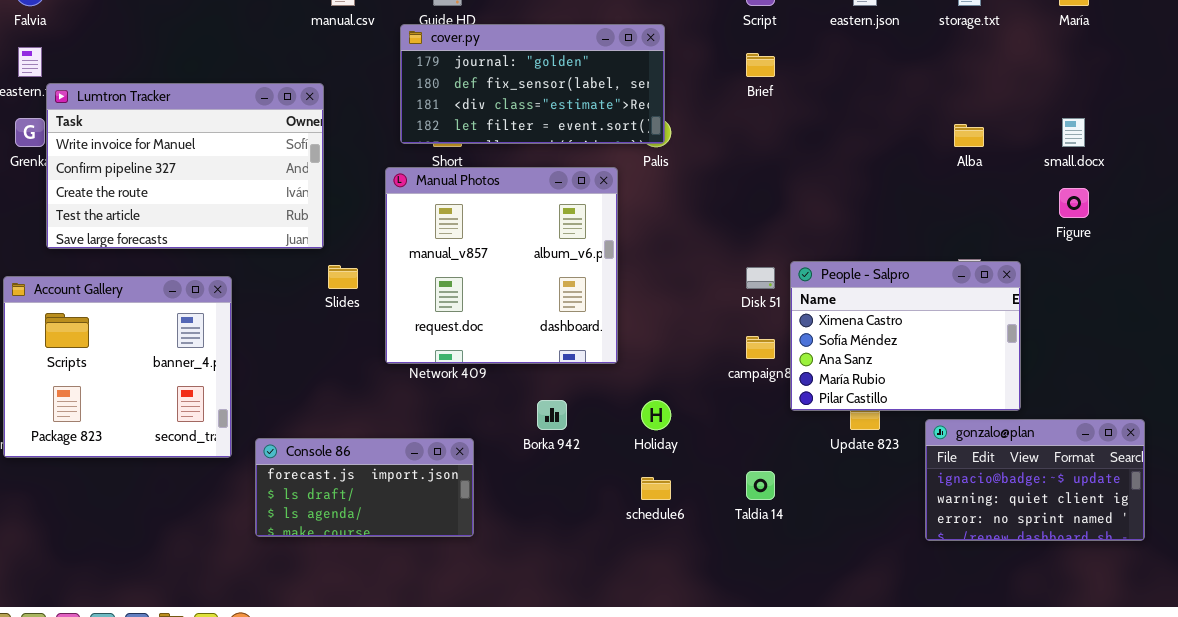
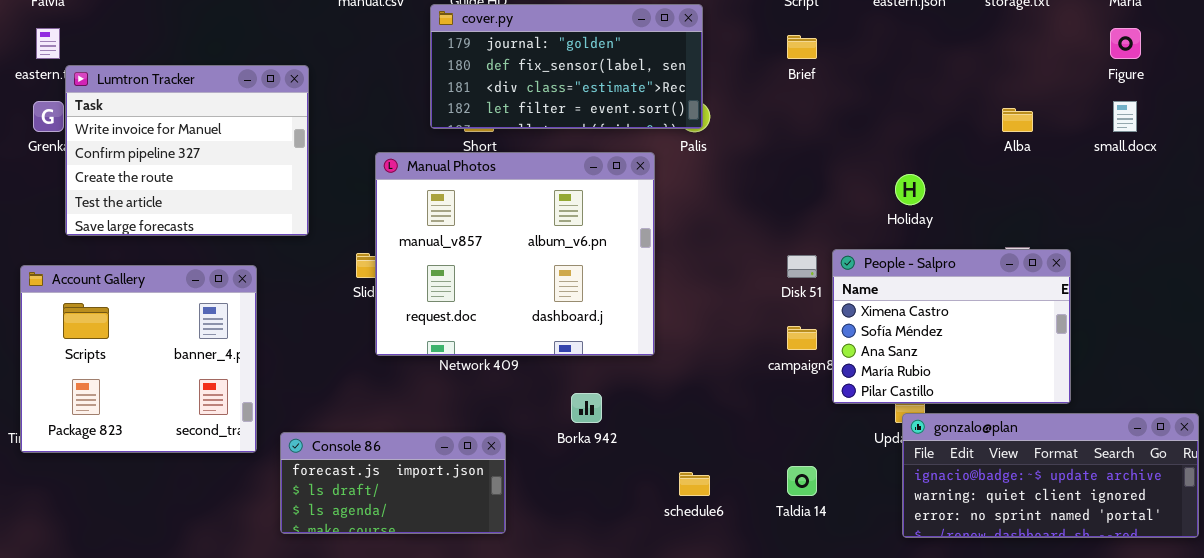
Lumtron Tracker: [46,83,324,249] -> [65,65,309,236], resized
Manual Photos: [385,167,618,364] -> [375,152,655,356], resized
Figure: [1059,188,1089,218] -> [1110,28,1141,59], moved
Holiday: [641,400,671,430] -> [895,174,925,205], moved
gonzalo@plan: [925,419,1145,541] -> [902,413,1199,538], resized

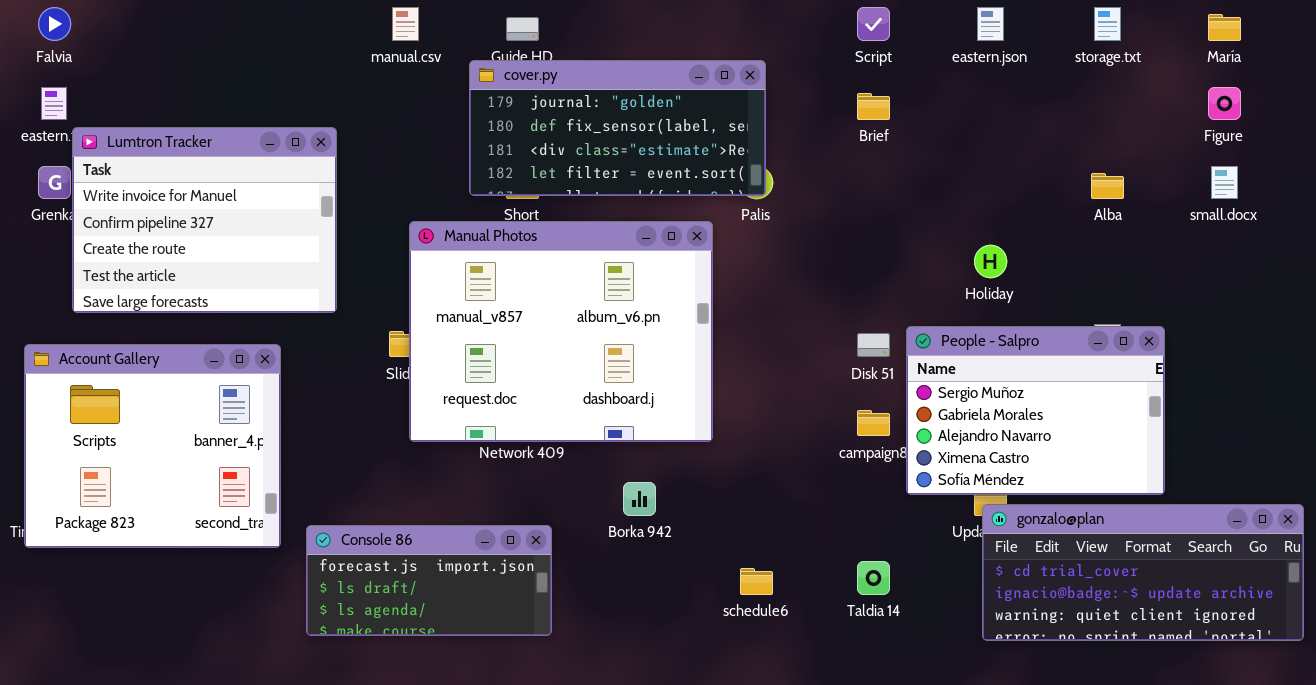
People - Salpro: [832,249,1071,404] -> [906,326,1165,495], scrolled up 3 rows
gonzalo@plan: [902,413,1199,538] -> [982,504,1304,641], scrolled up 1 row

